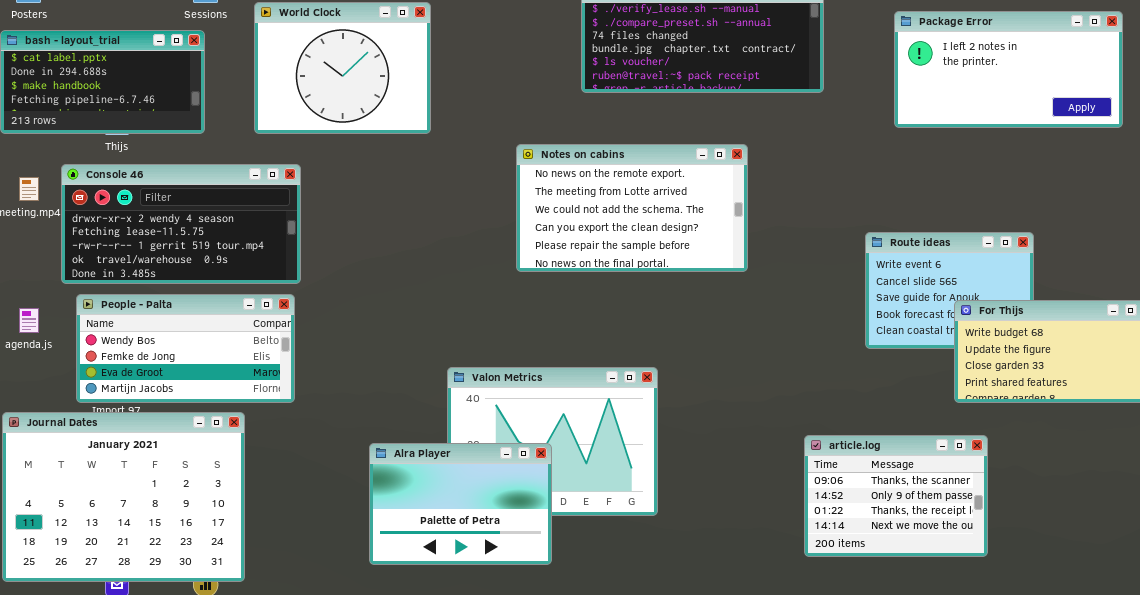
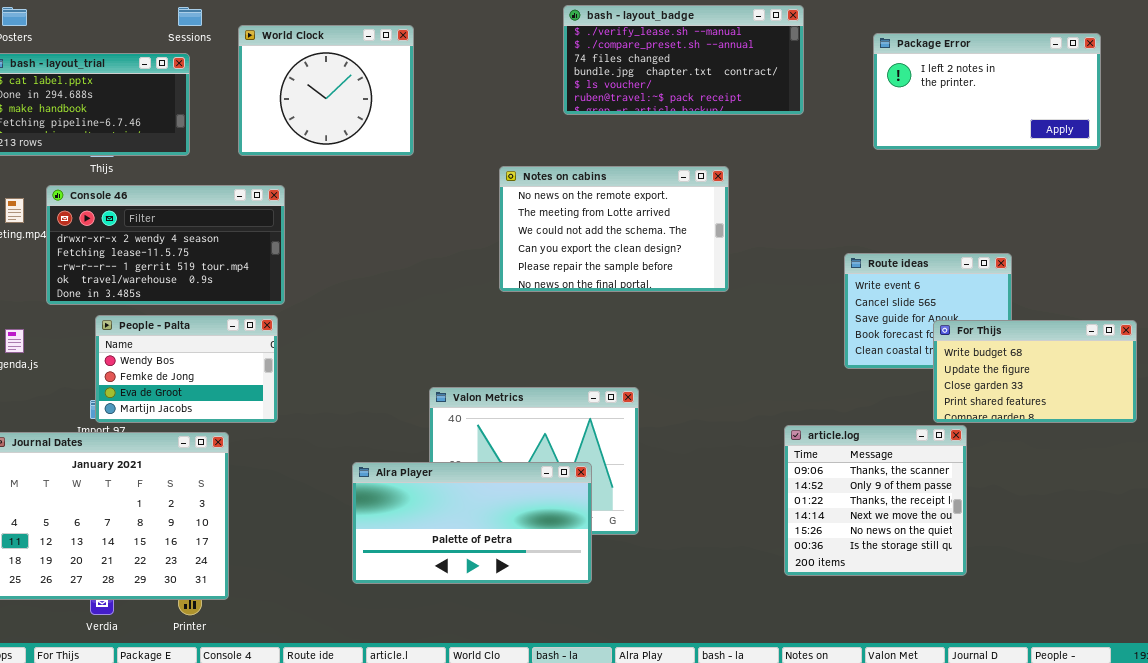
People - Palta: [76,294,295,403] -> [95,315,278,423], resized
article.log: [804,435,988,557] -> [784,425,967,576], resized
Alra Player: [369,443,552,565] -> [352,462,592,584], resized

